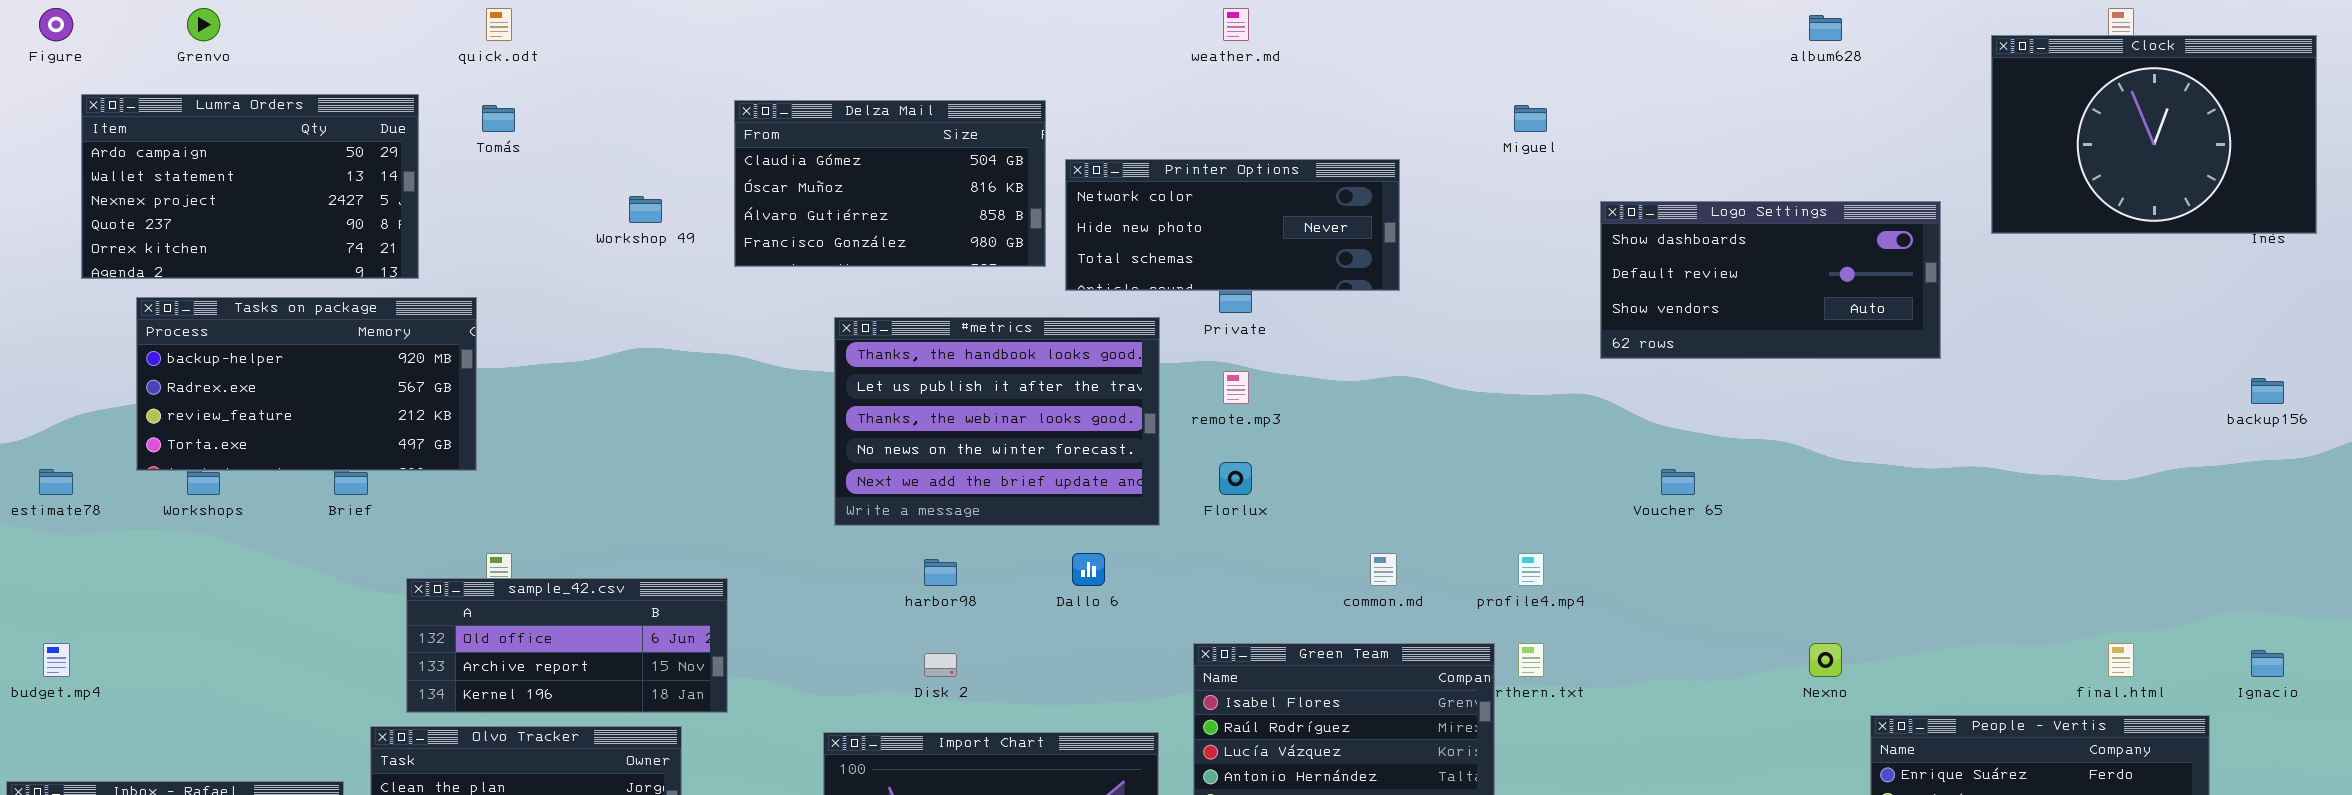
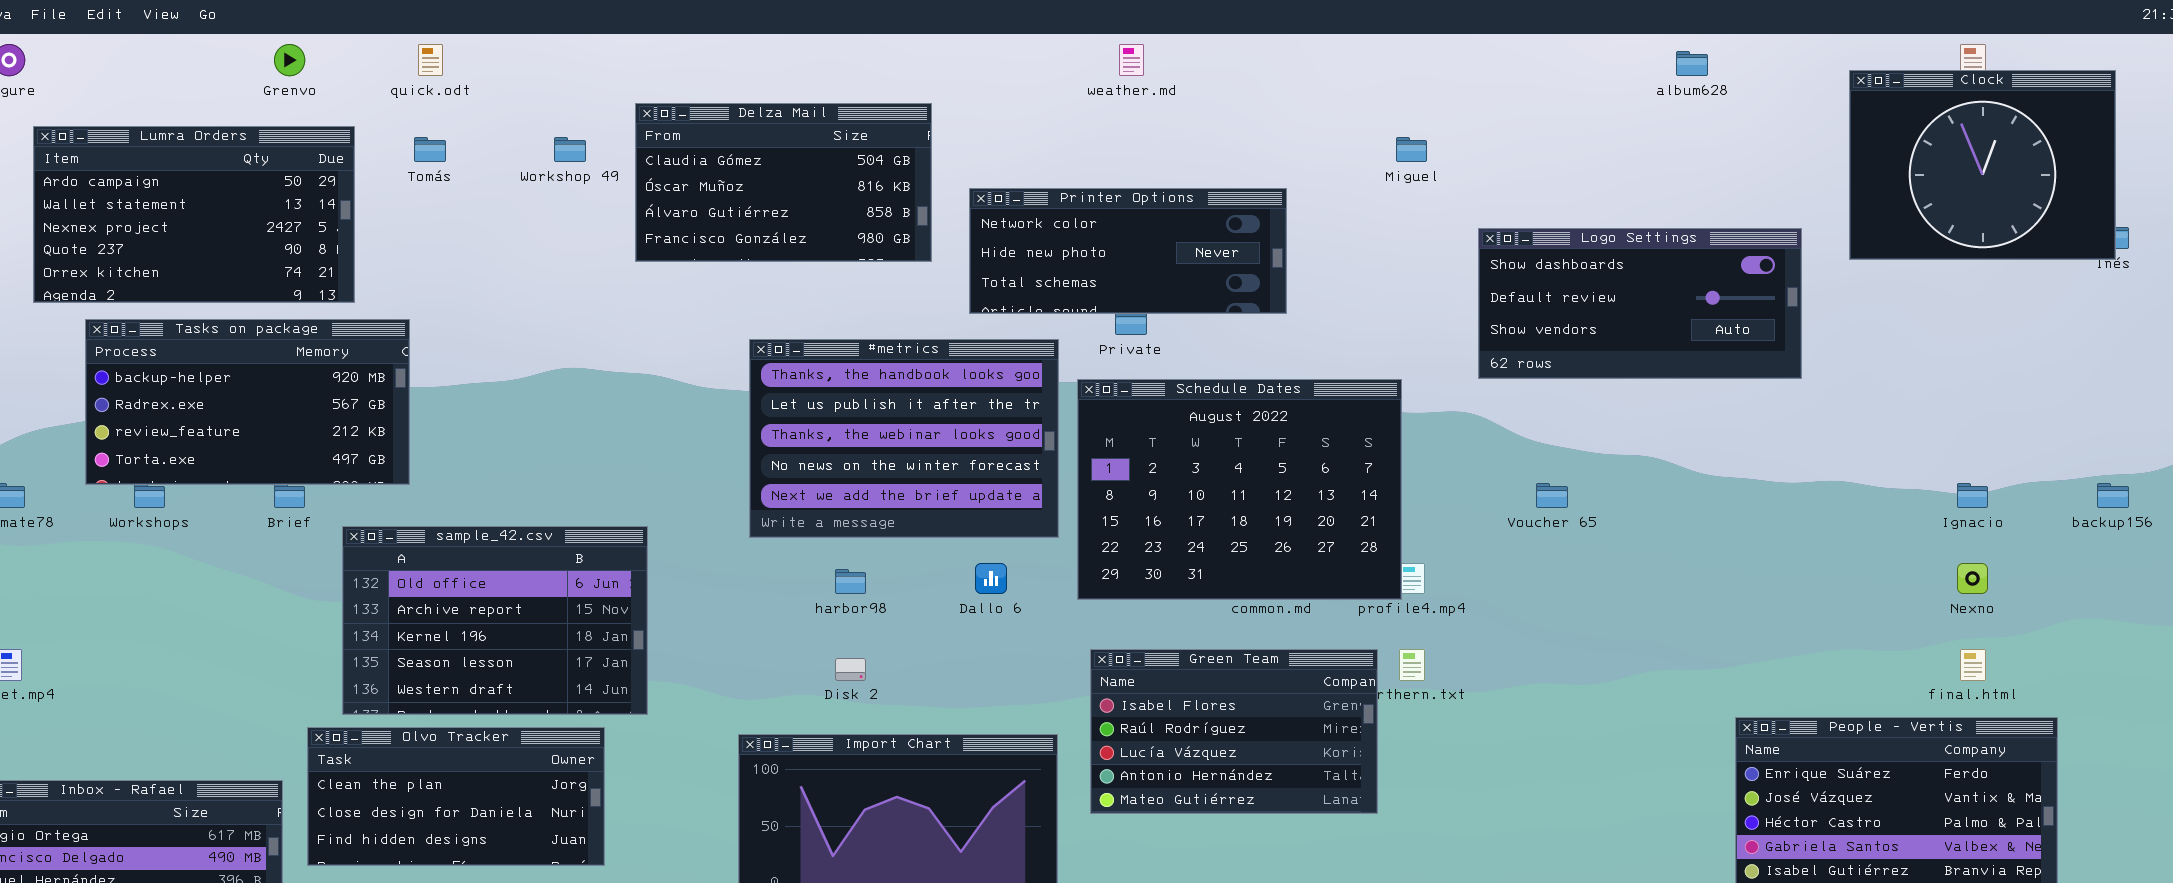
Grenvo: [187,8,220,41] -> [274,44,305,76], moved
Clock: [1991,35,2317,234] -> [1849,70,2116,260], resized
Delza Mail: [734,100,1046,267] -> [635,103,932,262], moved
Workshop 49: [629,196,662,223] -> [554,137,586,162], moved
Schedule Dates: none -> [1077,379,1402,600], opened
backup156: [2251,378,2284,404] -> [2097,483,2129,508], moved
sample_42.csv: [406,578,728,713] -> [342,526,648,715], resized
Nexno: [1809,643,1842,677] -> [1957,563,1988,594], moved
Ignacio: [2251,650,2284,677] -> [1957,483,1988,508], moved

